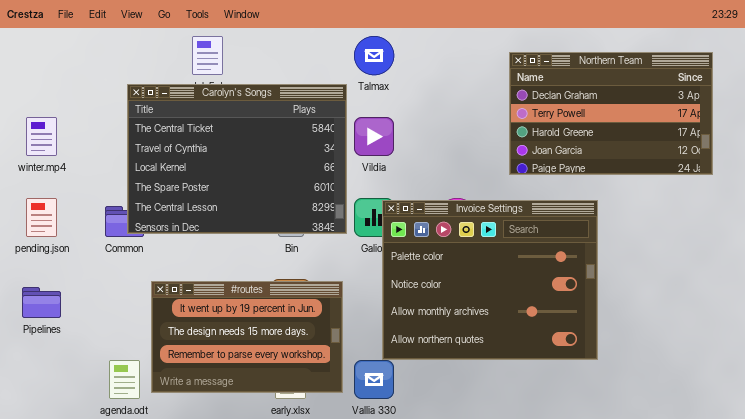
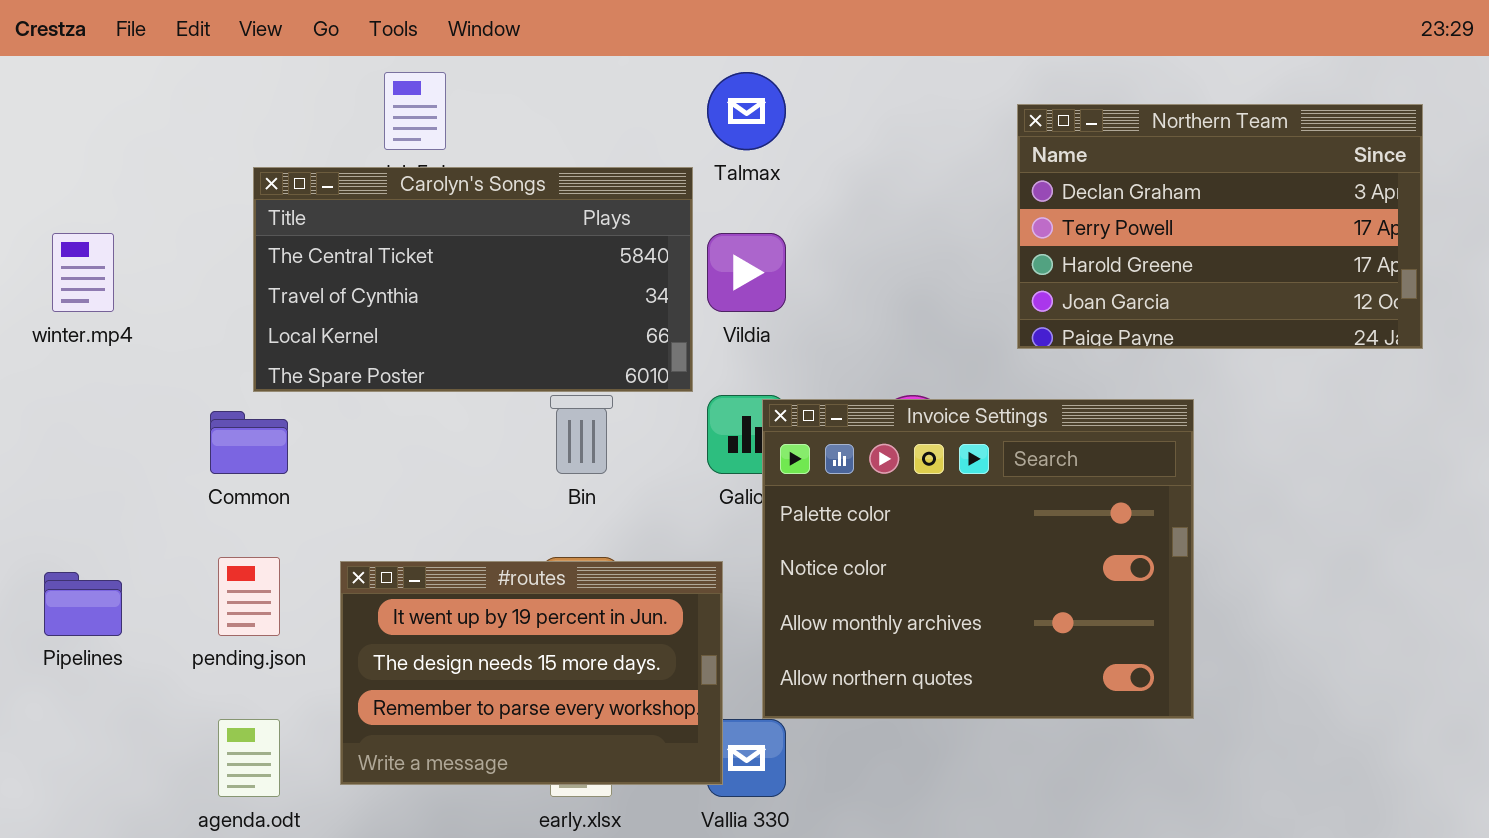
Carolyn's Songs: [127,84,347,234] -> [253,167,693,392], resized
pending.json: [26,198,57,237] -> [218,557,280,636], moved
#routes: [151,281,343,393] -> [340,561,723,785], moved

